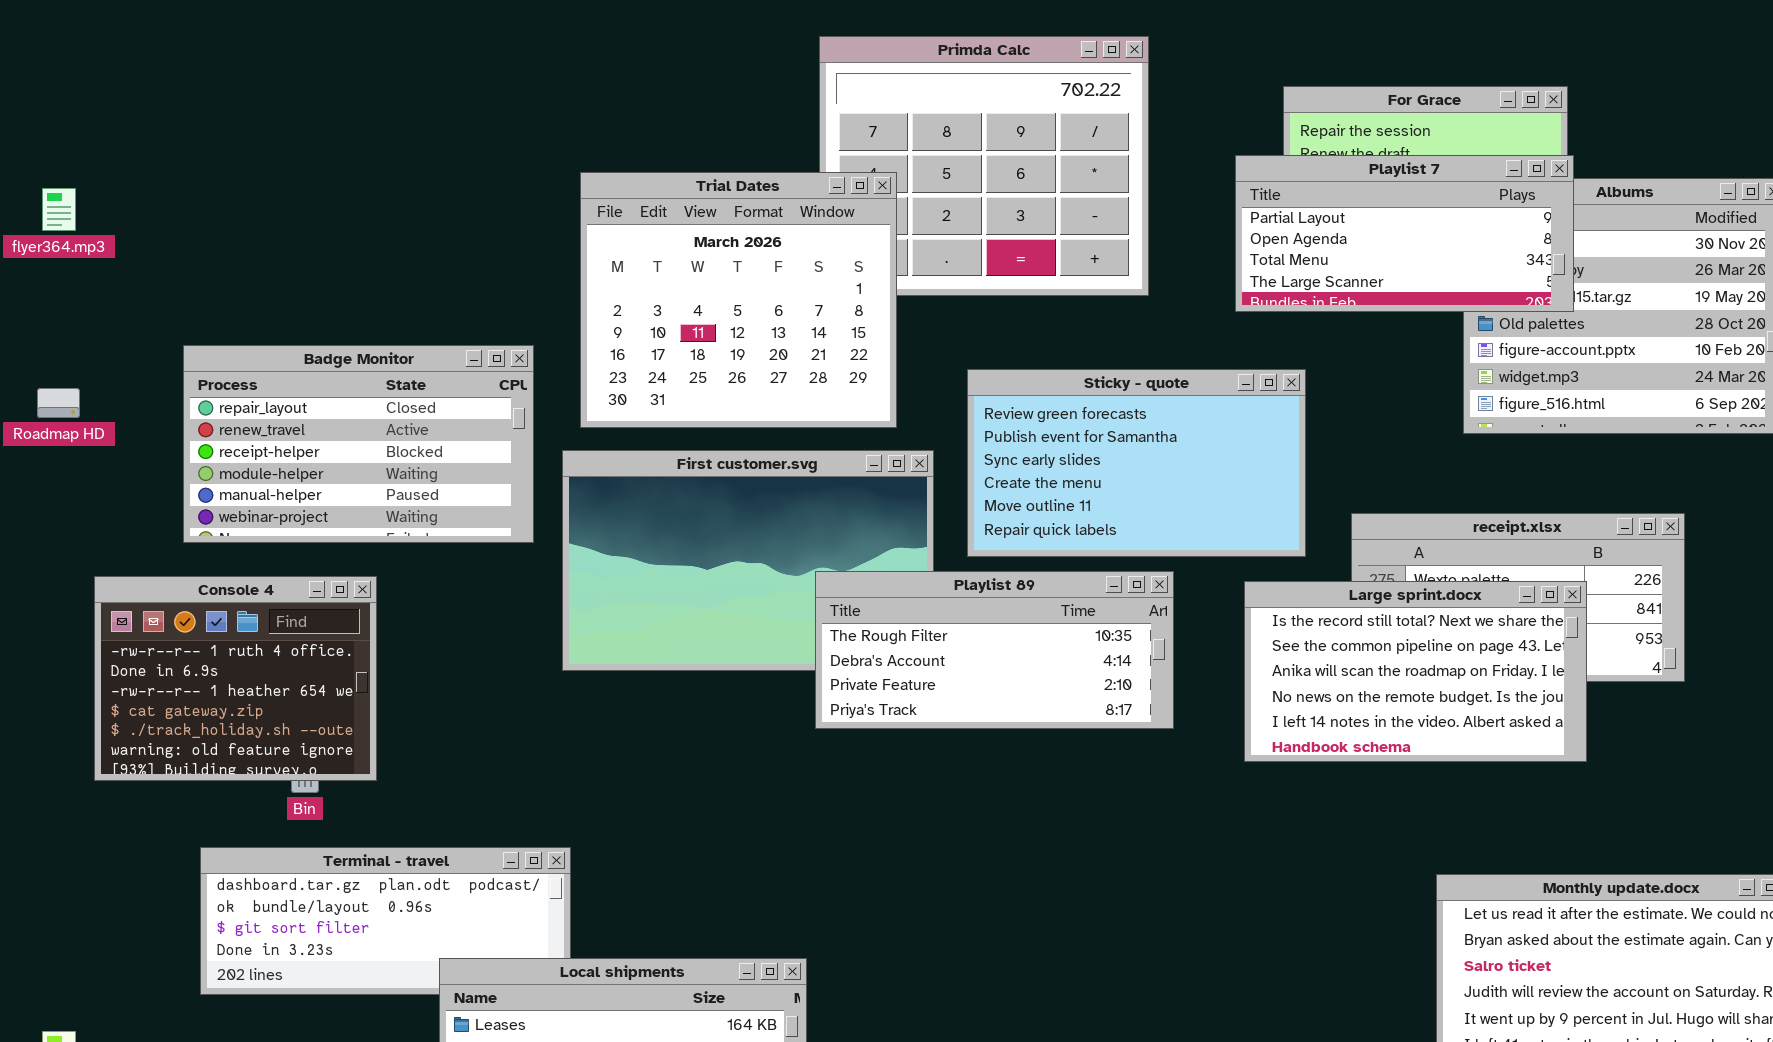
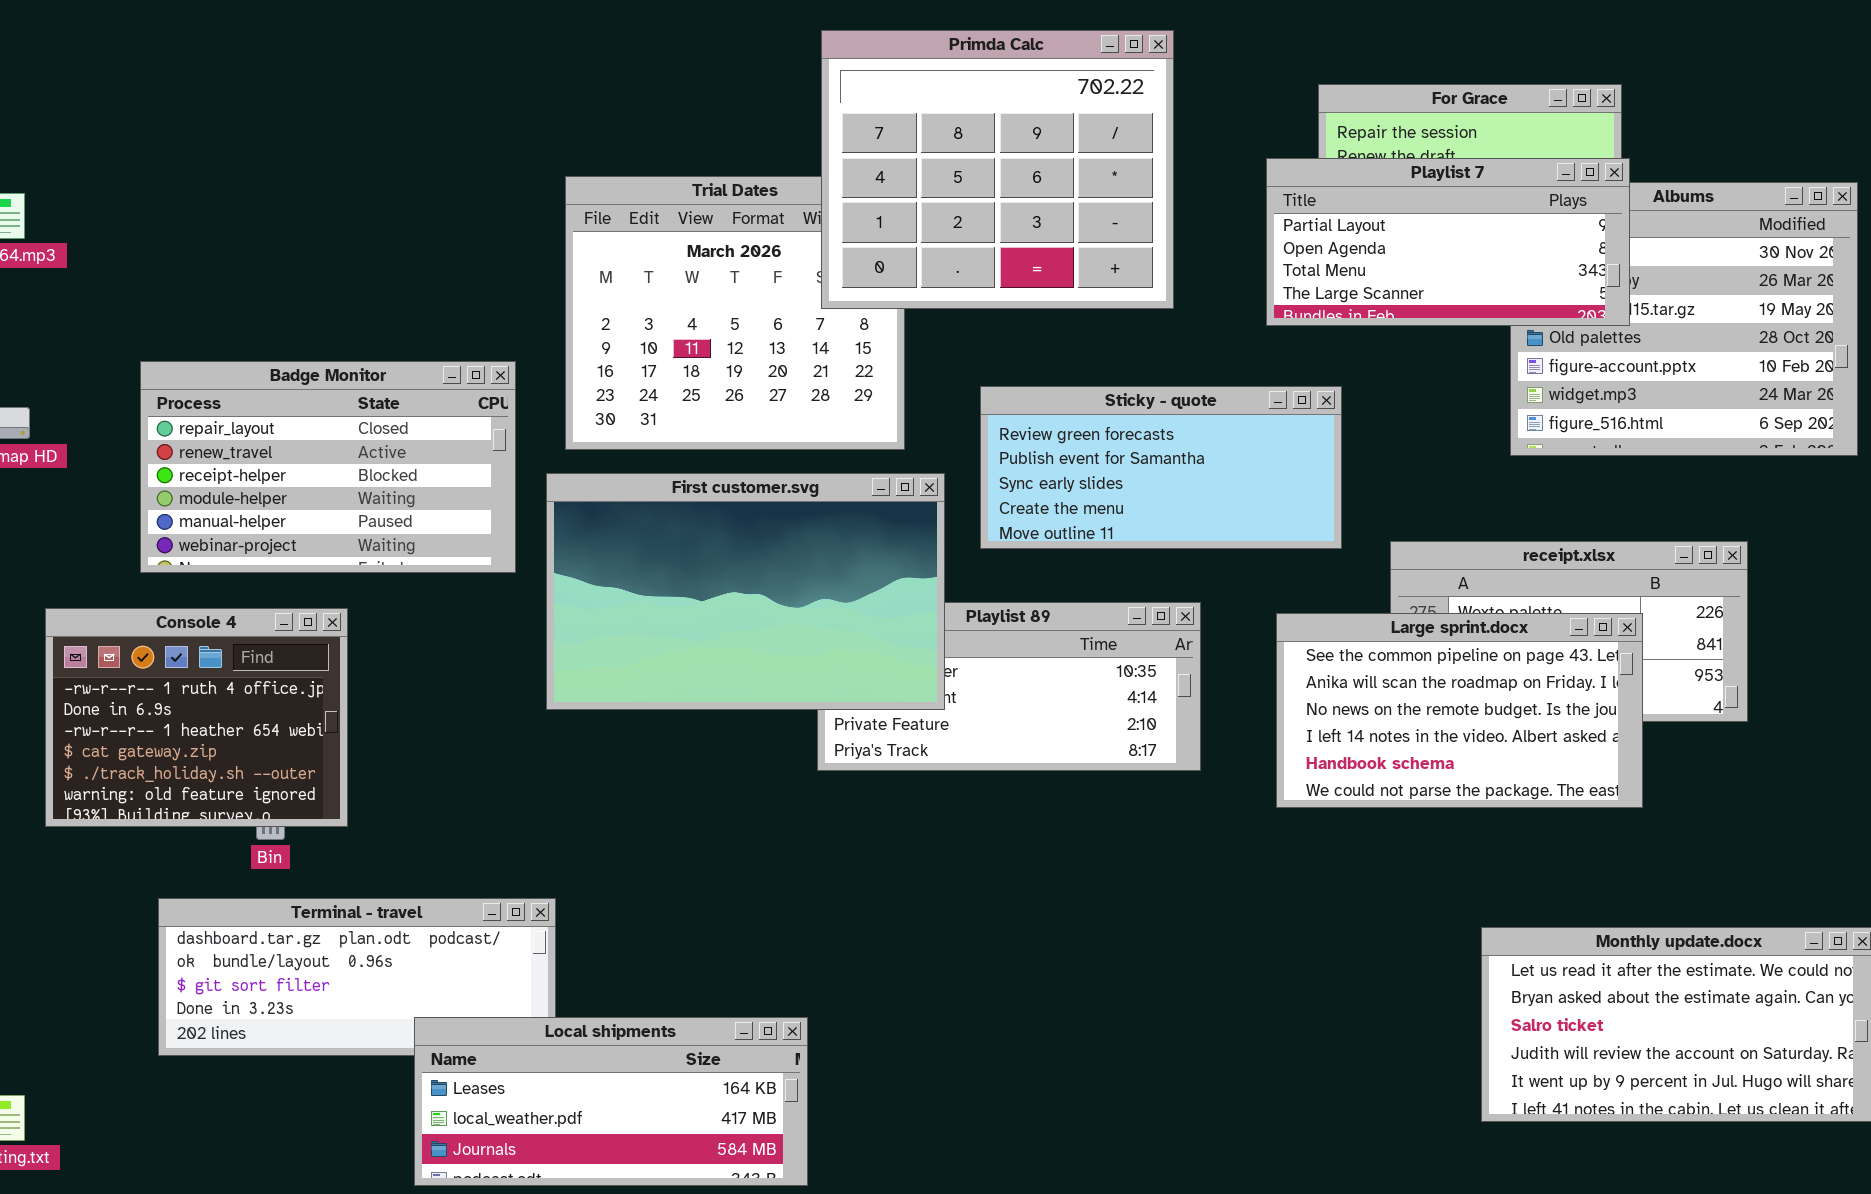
Primda Calc: [819,36,1149,296] -> [821,30,1174,309], raised
Sticky - quote: [967,369,1306,557] -> [980,386,1342,549], resized
First customer.svg: [562,450,934,671] -> [546,473,945,710], raised
Large sprint.docx: [1244,581,1587,762] -> [1276,613,1643,808], scrolled down 1 row

